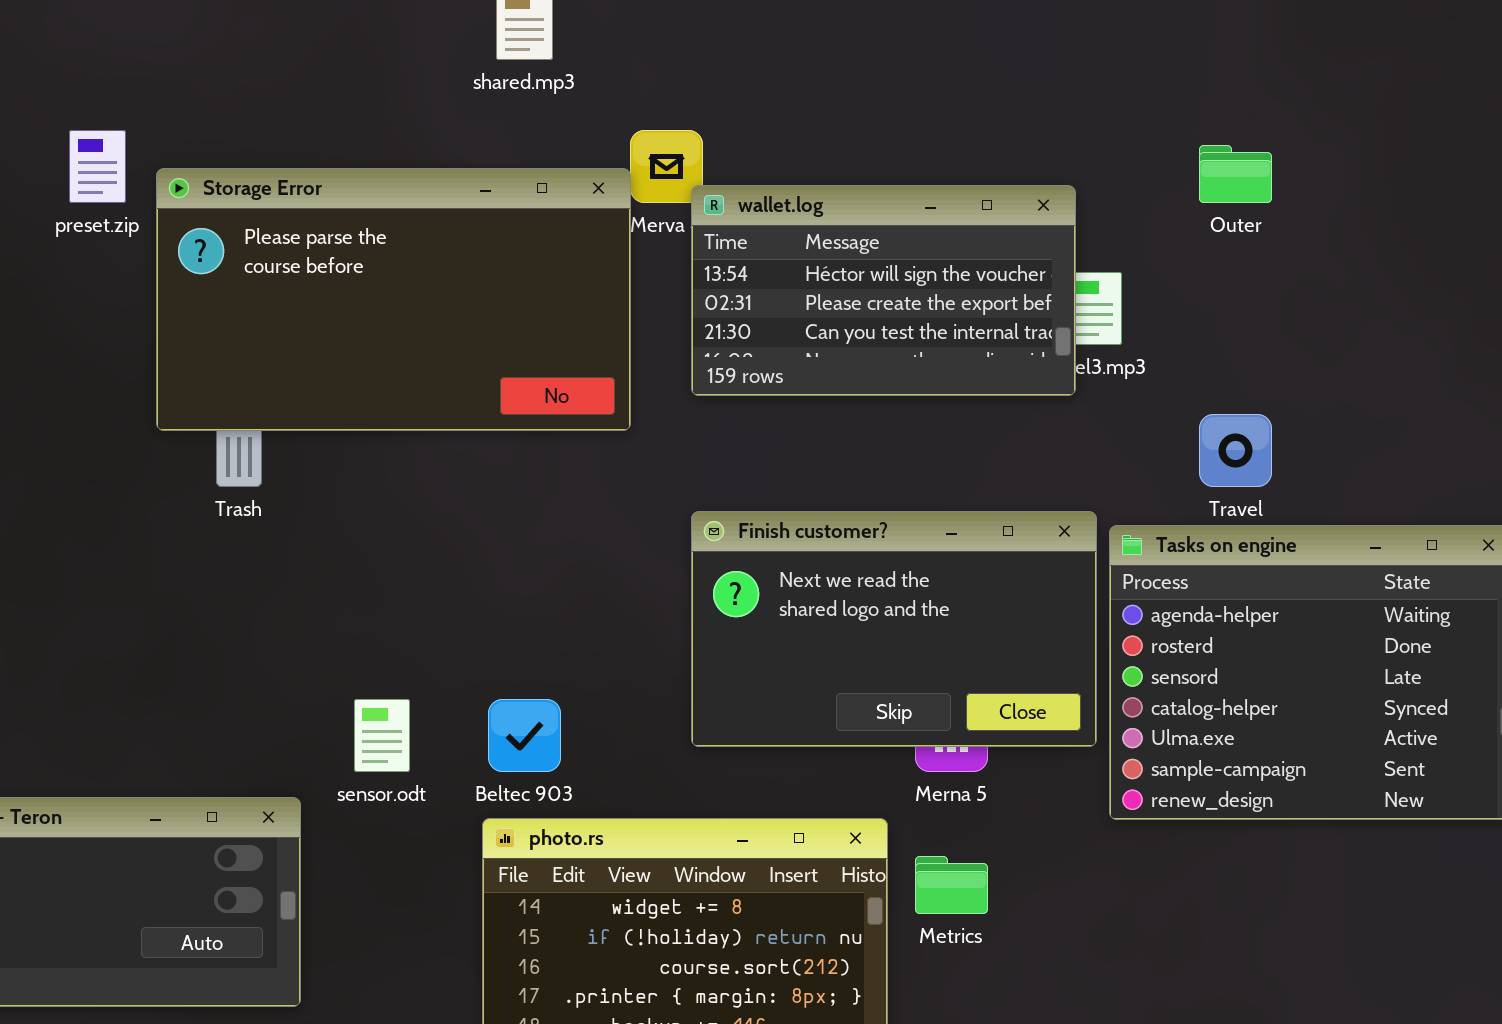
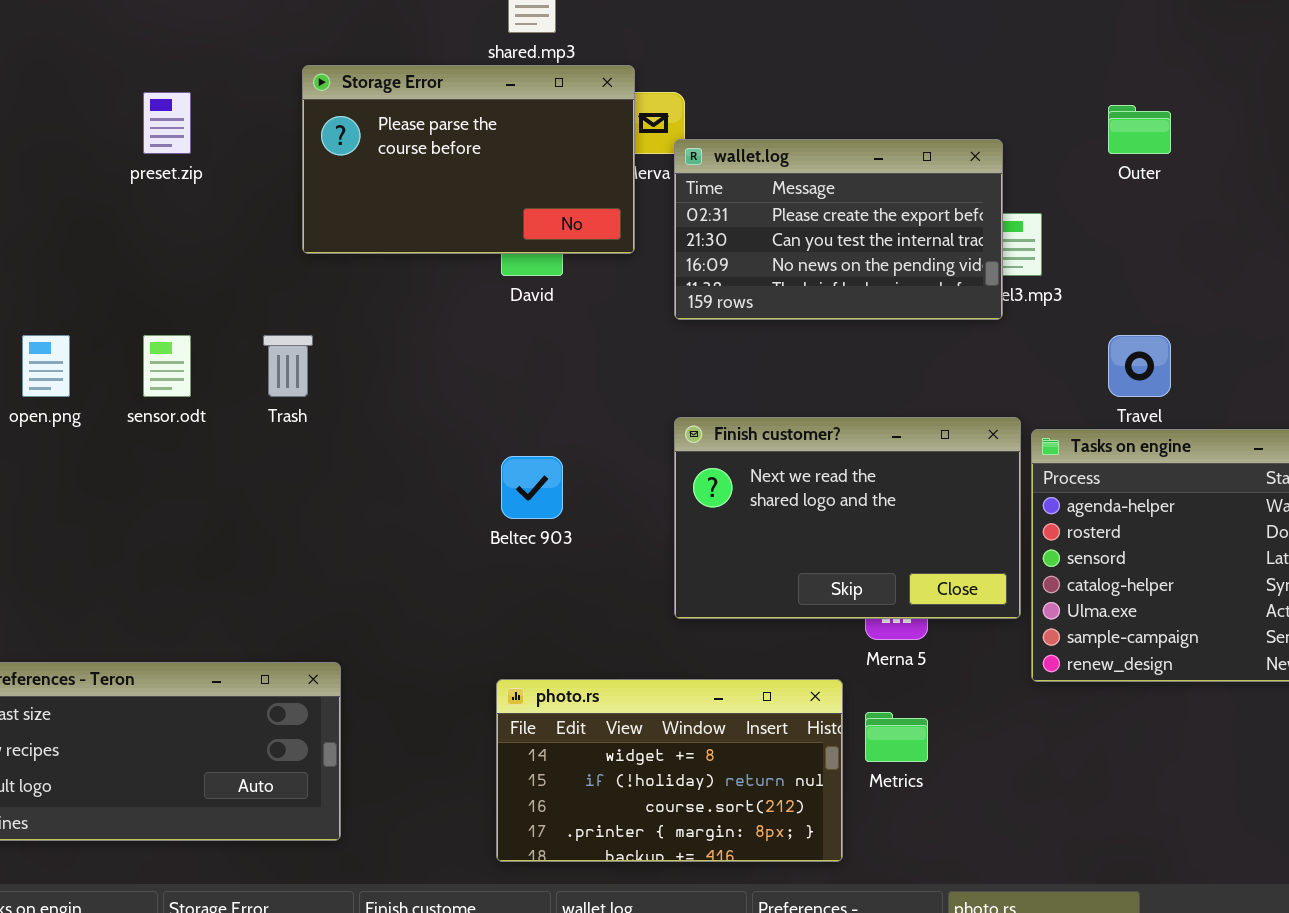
Storage Error: [156,168,631,431] -> [302,65,635,254], moved, resized
wallet.log: [691,185,1076,396] -> [674,139,1003,320], scrolled down 1 row
sensor.odt: [354,699,410,772] -> [143,335,191,397], moved
Beltec 903: [488,699,561,772] -> [501,456,563,519], moved

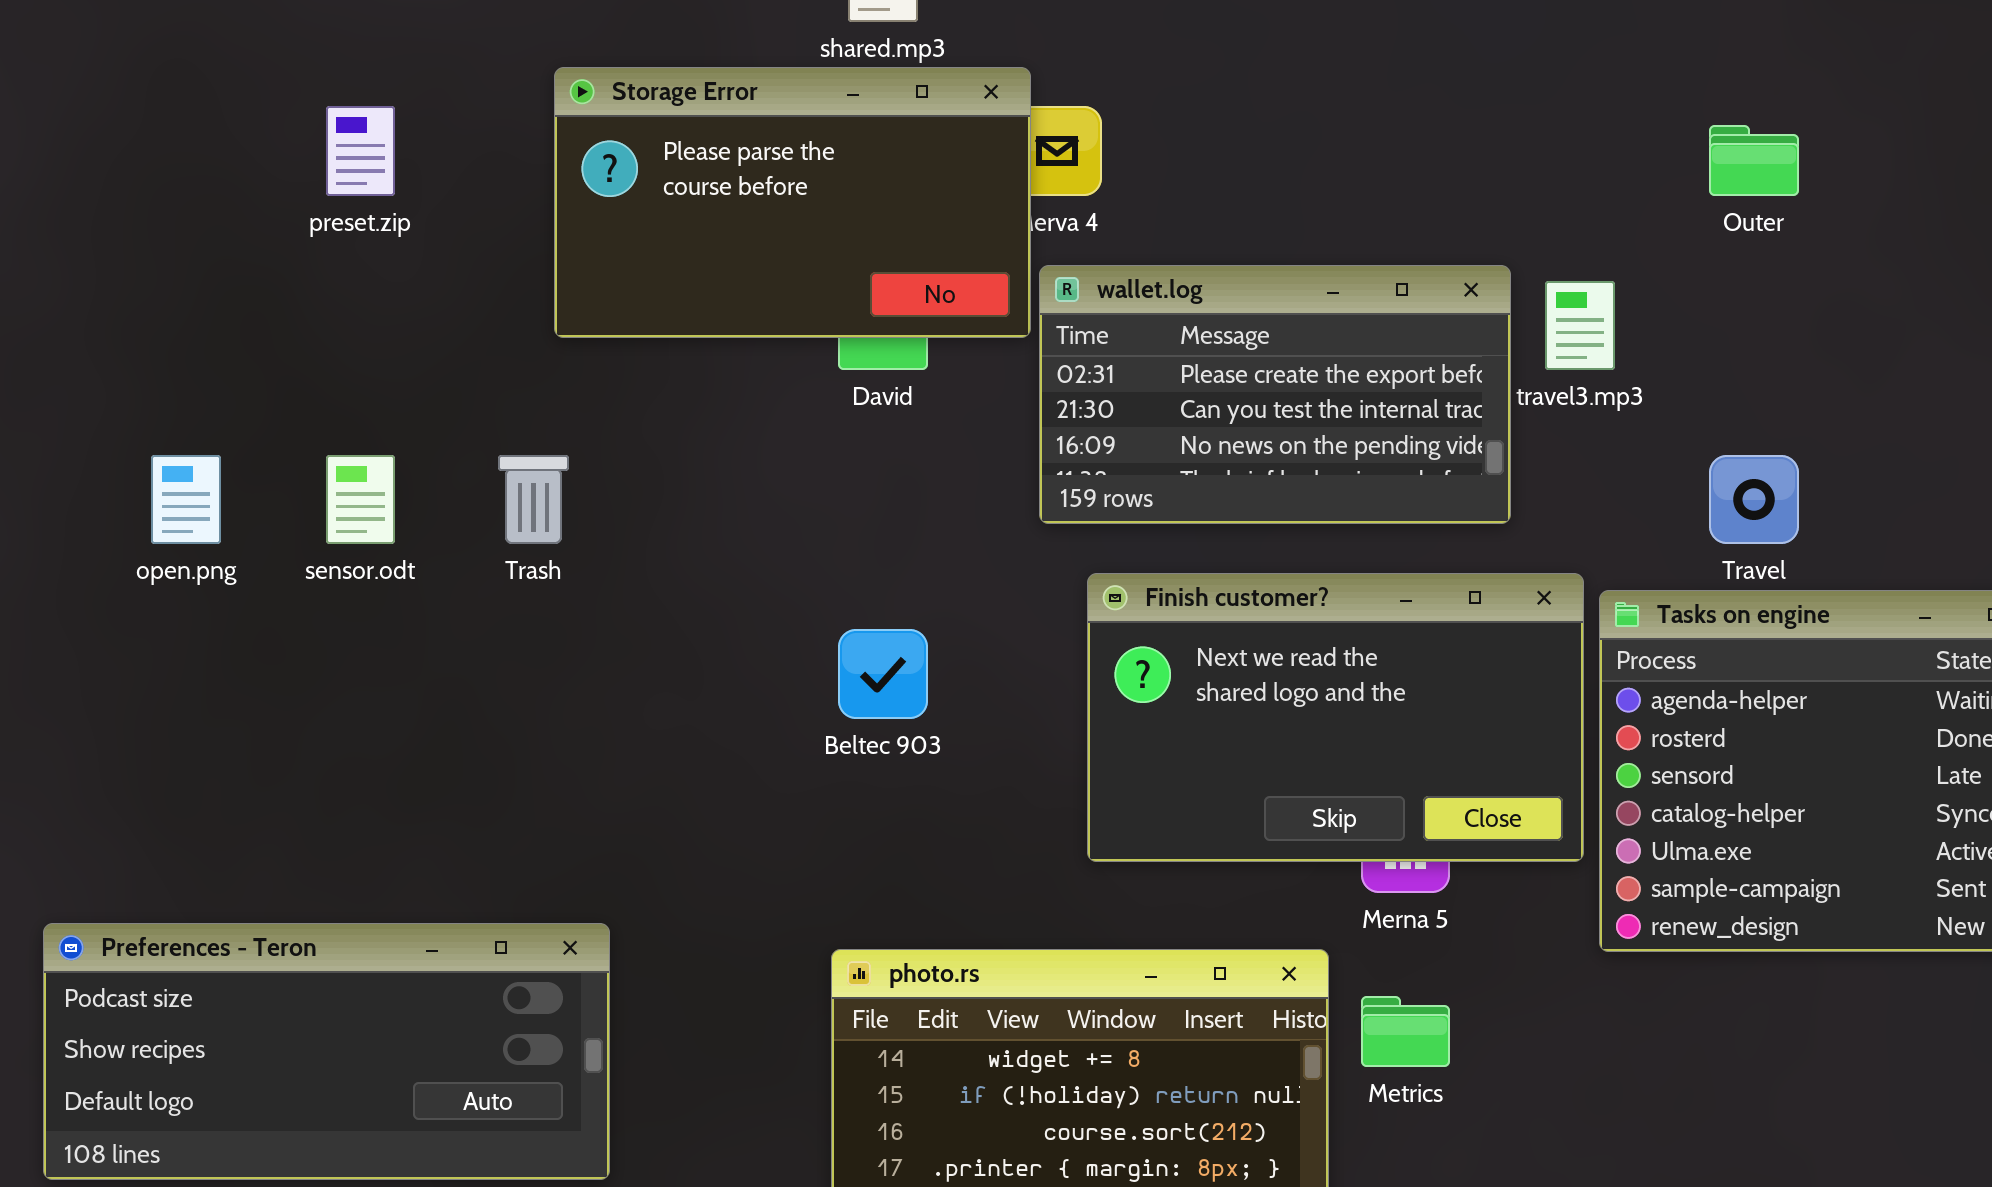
wallet.log: [674,139,1003,320] -> [1039,265,1511,524], moved

